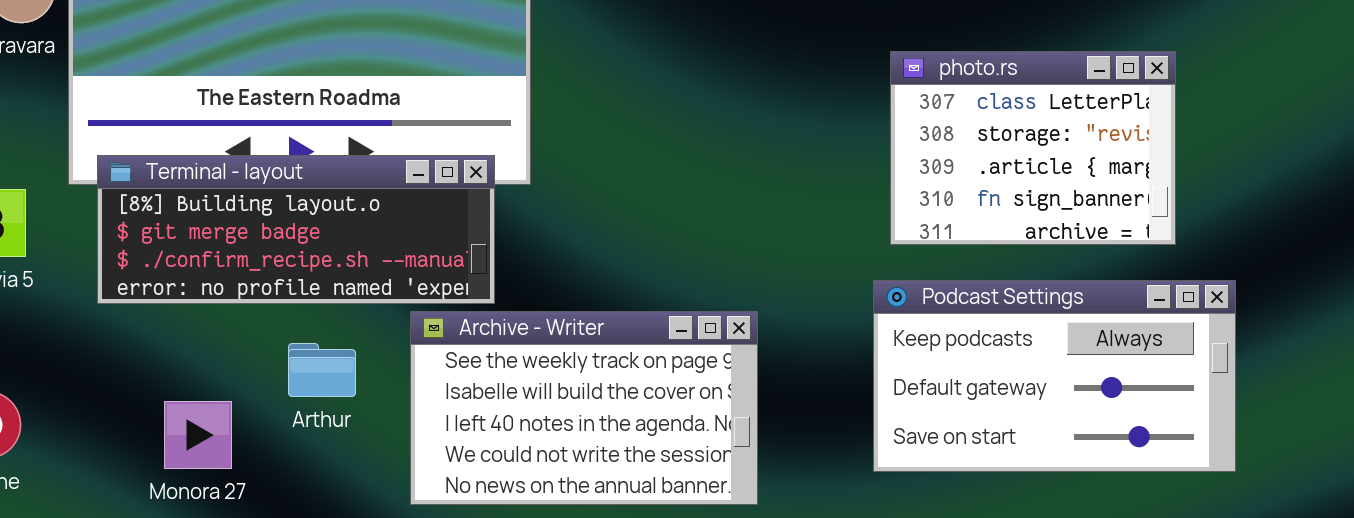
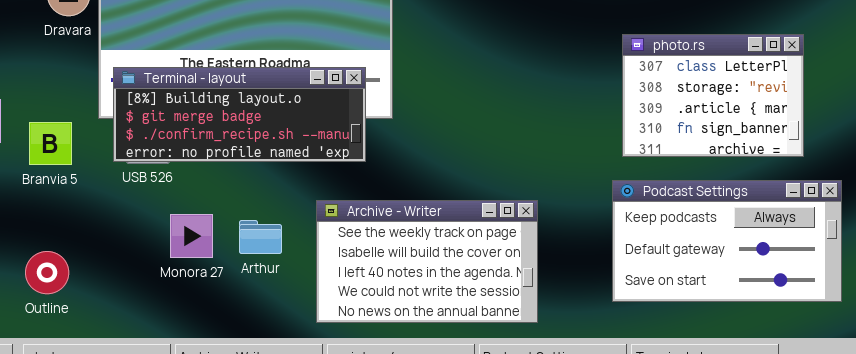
Terminal - layout: [97,155,495,304] -> [113,67,366,162], moved
Monora 27: [164,401,232,469] -> [170,214,213,258], moved

